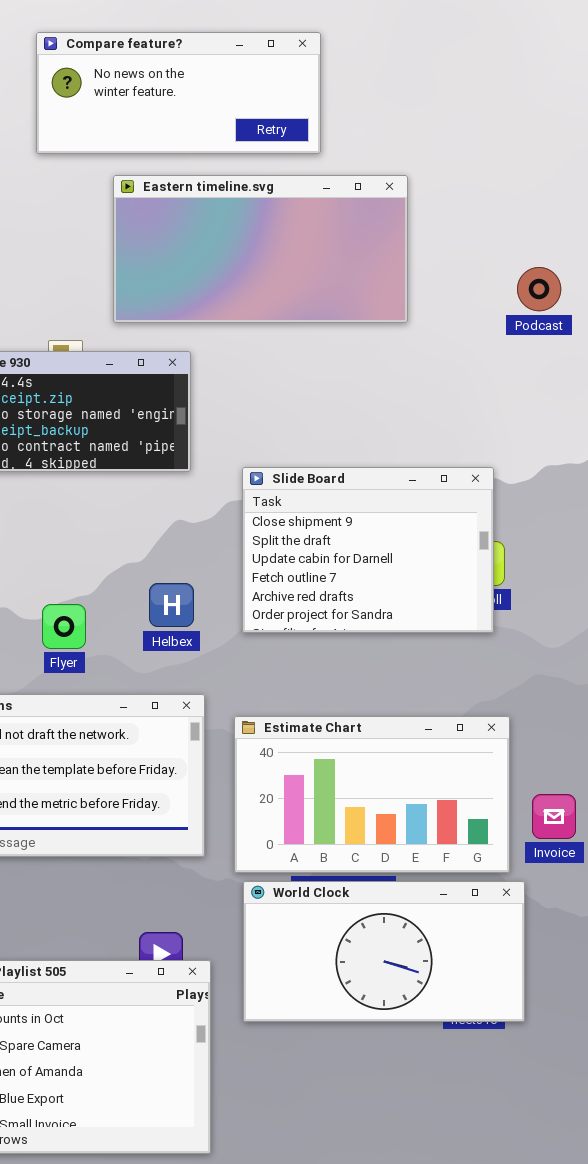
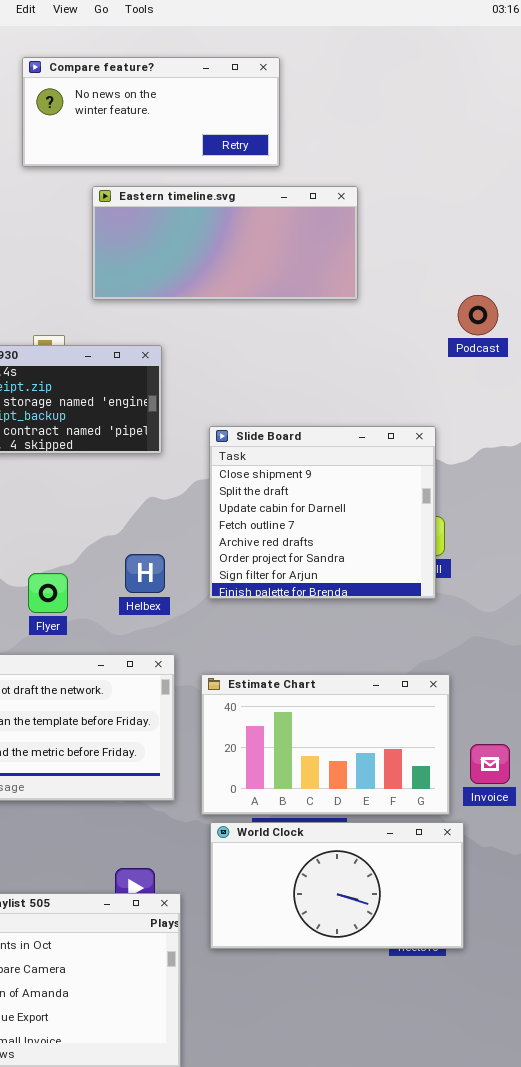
Eastern timeline.svg: [113,175,408,323] -> [92,186,358,300], resized
Podcast: [517,267,561,311] -> [458,295,498,335], moved
Slide Board: [242,467,494,633] -> [209,426,436,599], resized

